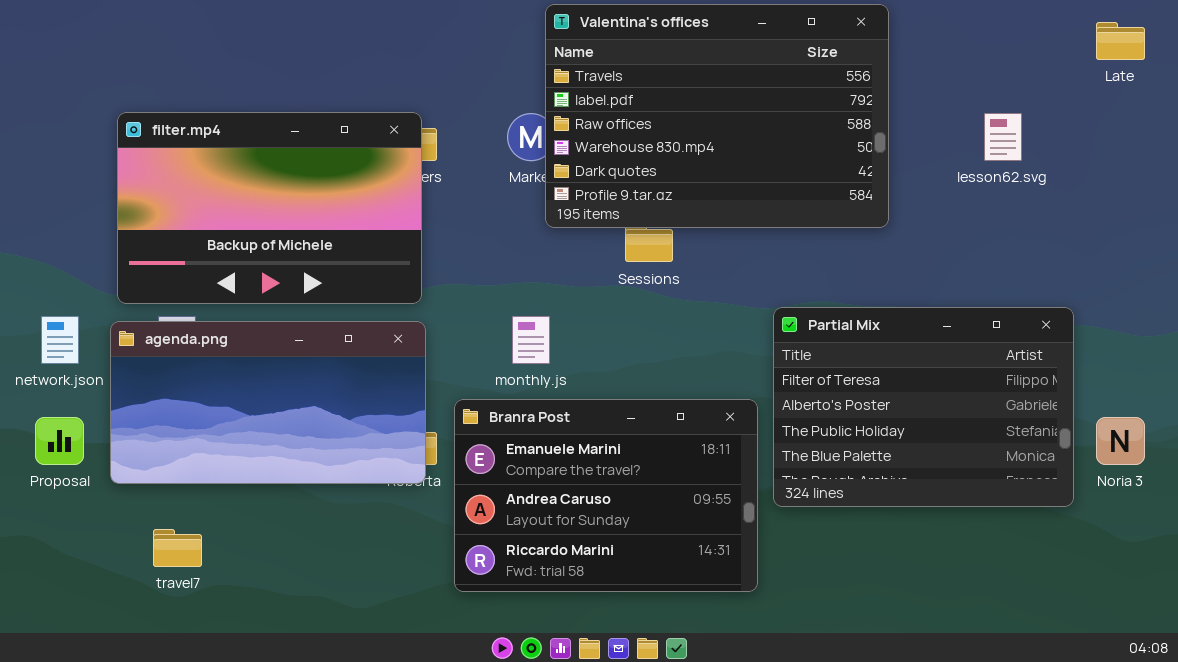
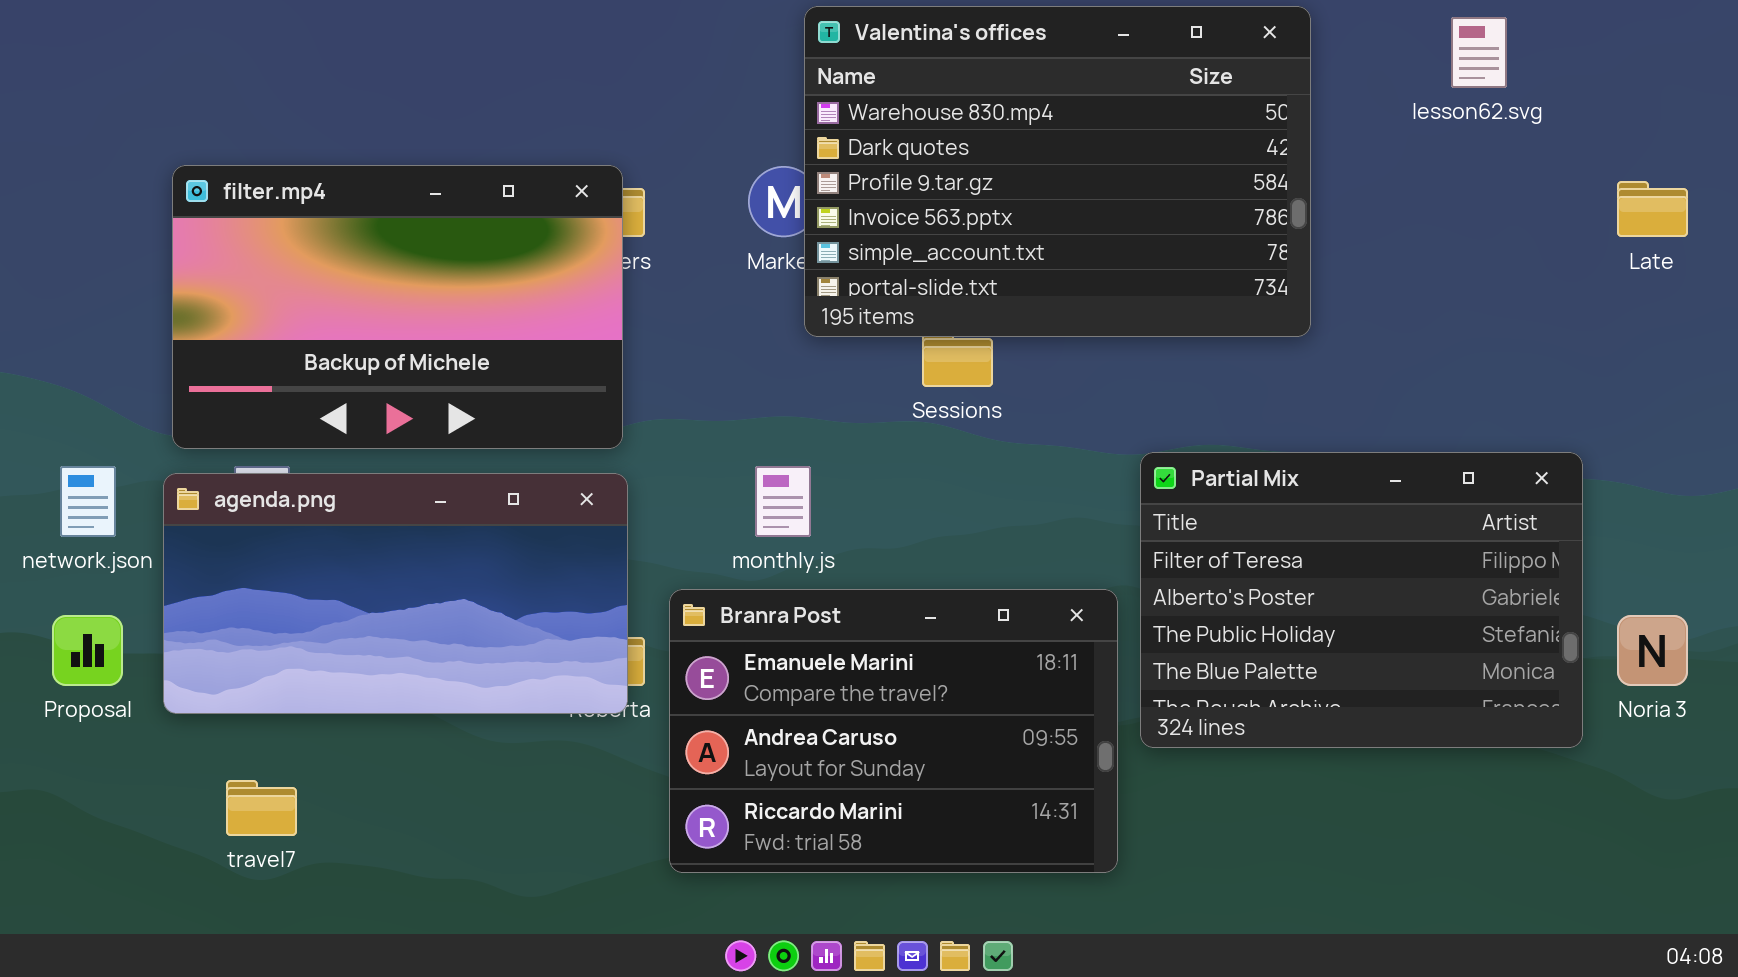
Valentina's offices: [545,4,889,228] -> [804,6,1311,337], scrolled down 3 rows
Late: [1096,22,1145,60] -> [1617,181,1688,237], moved
lesson62.svg: [984,113,1022,161] -> [1451,17,1507,88], moved

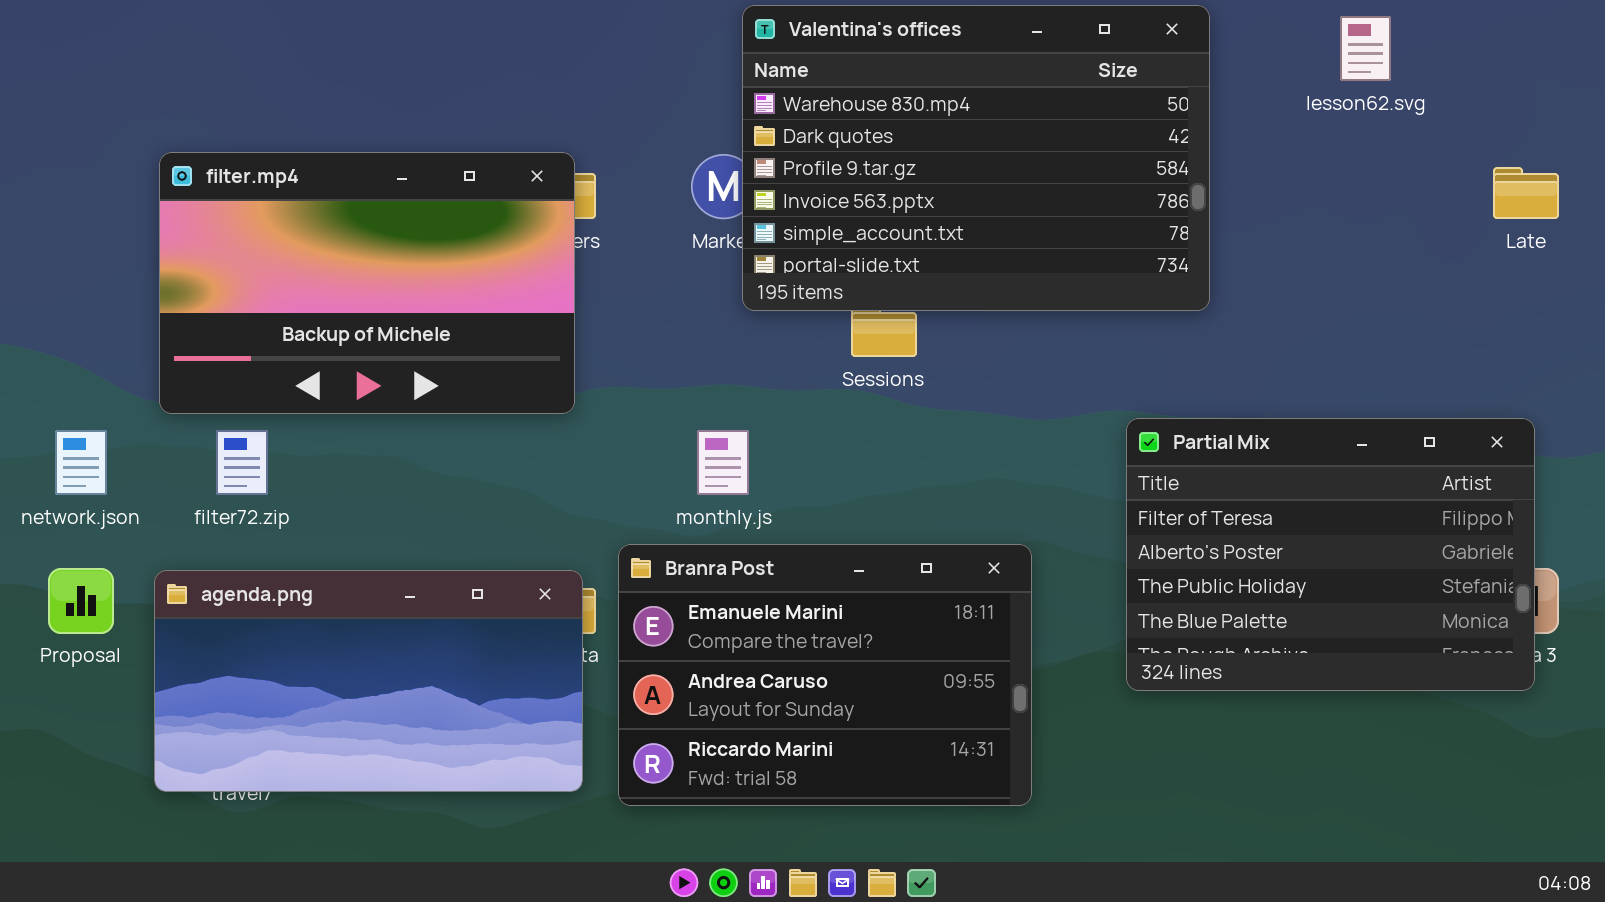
Partial Mix: [1140,452,1583,748] -> [1126,418,1535,691], moved
agenda.png: [163,473,628,714] -> [154,570,583,792], moved

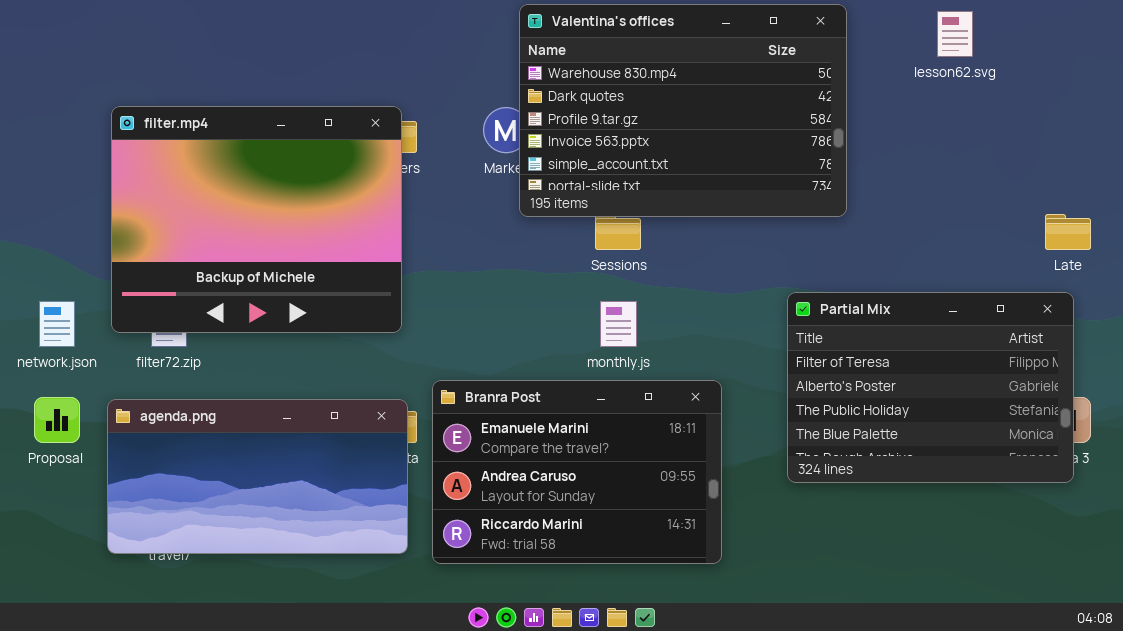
filter.mp4: [159,152,575,414] -> [111,106,402,333], resized
Late: [1493,167,1559,219] -> [1045,214,1091,250], moved
monthly.js: [697,430,749,495] -> [600,301,637,347], moved

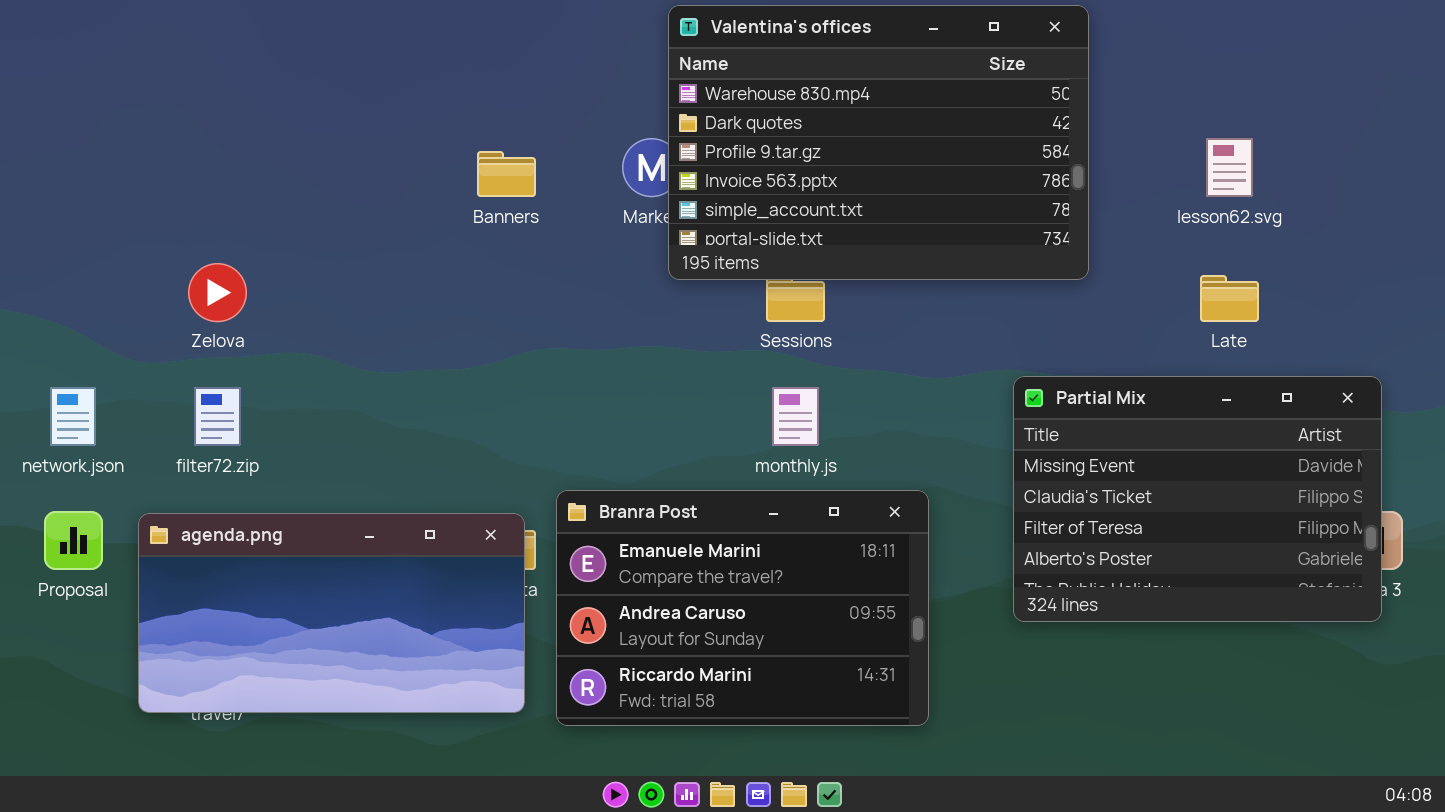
lesson62.svg: [937,11,973,57] -> [1206,138,1253,197], moved
filter.mp4: [111,106,402,333] -> none, closed
Late: [1045,214,1091,250] -> [1200,275,1259,322], moved
Partial Mix: [787,292,1074,483] -> [1013,376,1382,622], scrolled up 2 rows

